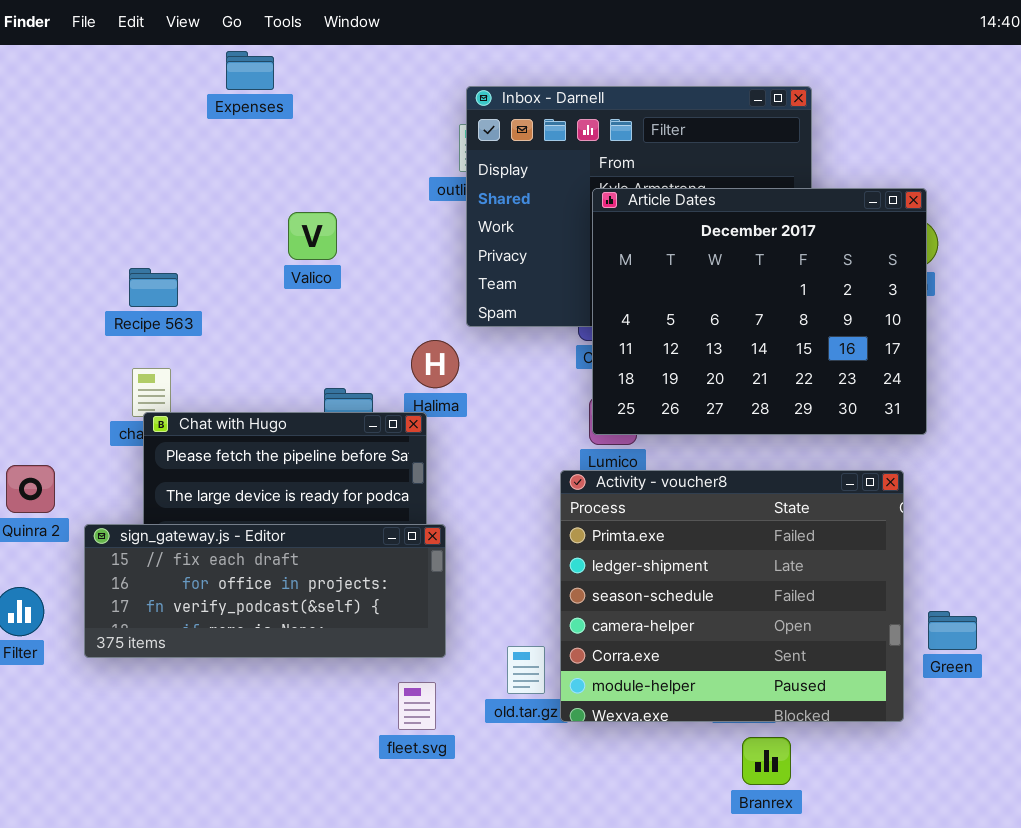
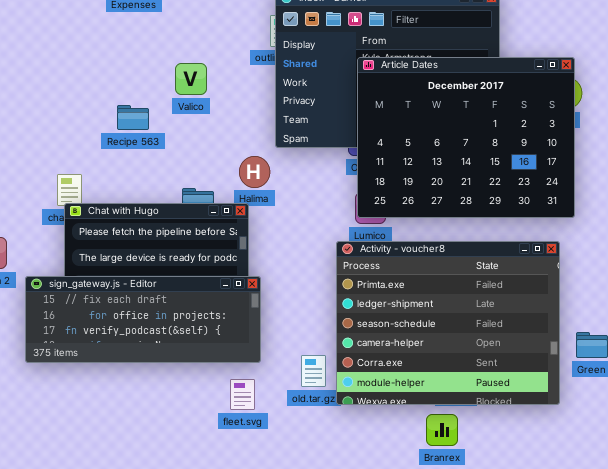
Valico: [288,212,337,260] -> [175,63,207,95], moved
Recipe 563: [129,268,178,307] -> [117,105,149,130], moved
Branrex: [742,737,791,785] -> [426,414,458,446], moved

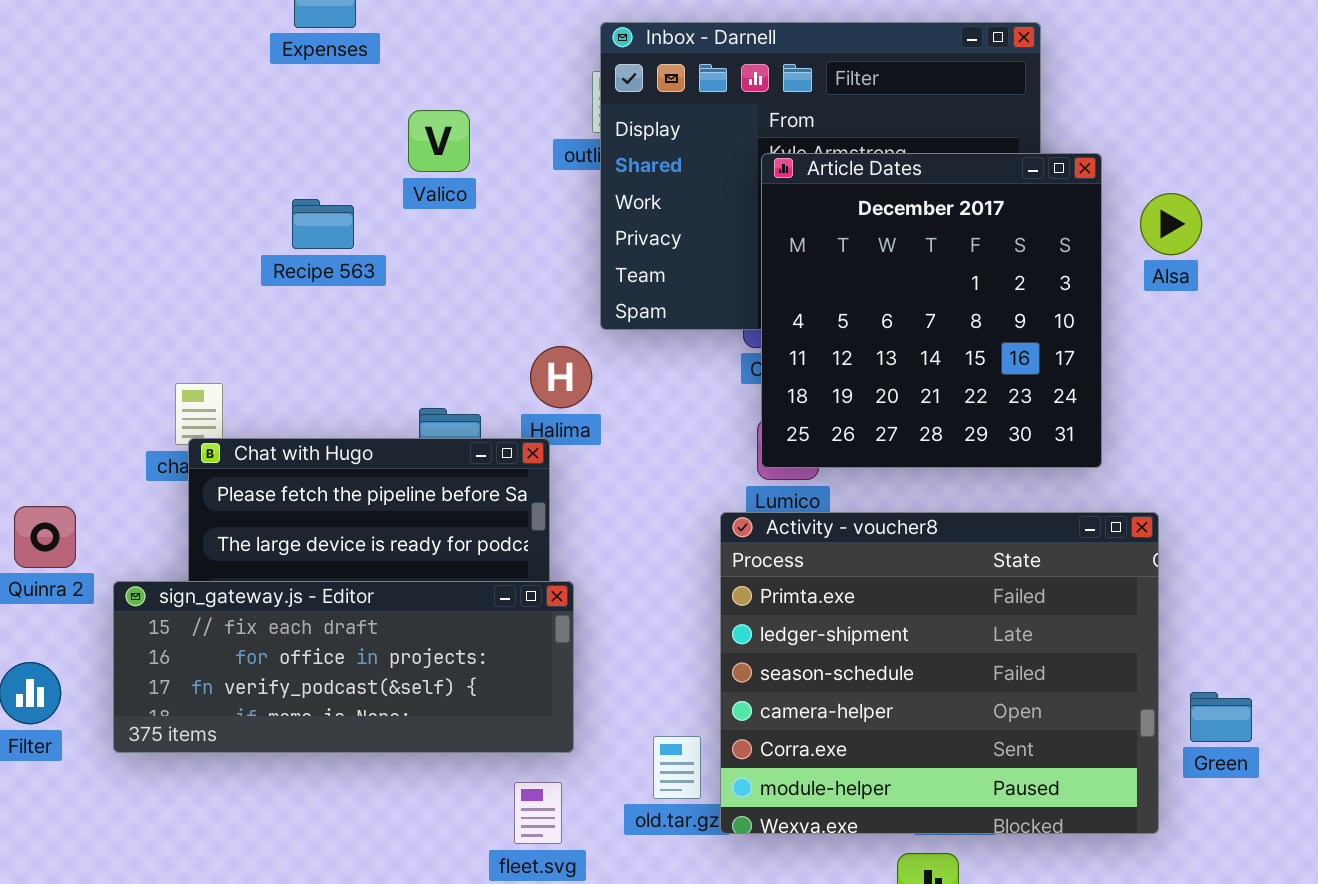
Article Dates: [357,57,575,218] -> [761,153,1102,468], resized
Valico: [175,63,207,95] -> [408,110,470,172], moved
Recipe 563: [117,105,149,130] -> [292,199,354,249], moved

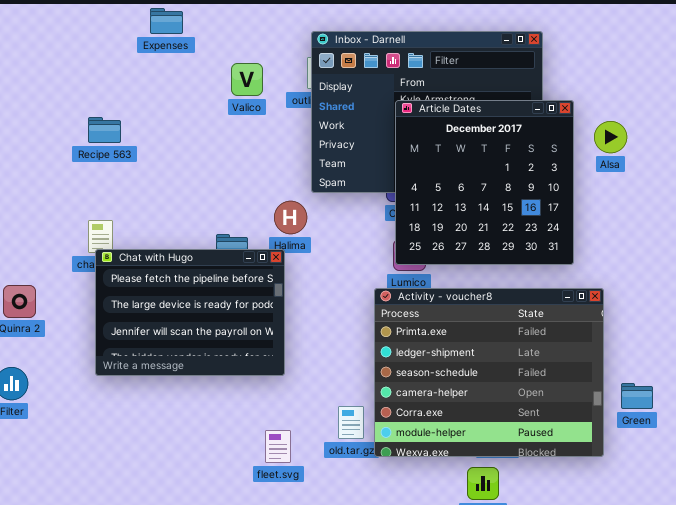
Valico: [408,110,470,172] -> [231,63,263,96], moved
Recipe 563: [292,199,354,249] -> [88,117,121,143], moved
sign_gateway.js - Editor: [113,581,574,753] -> none, closed

